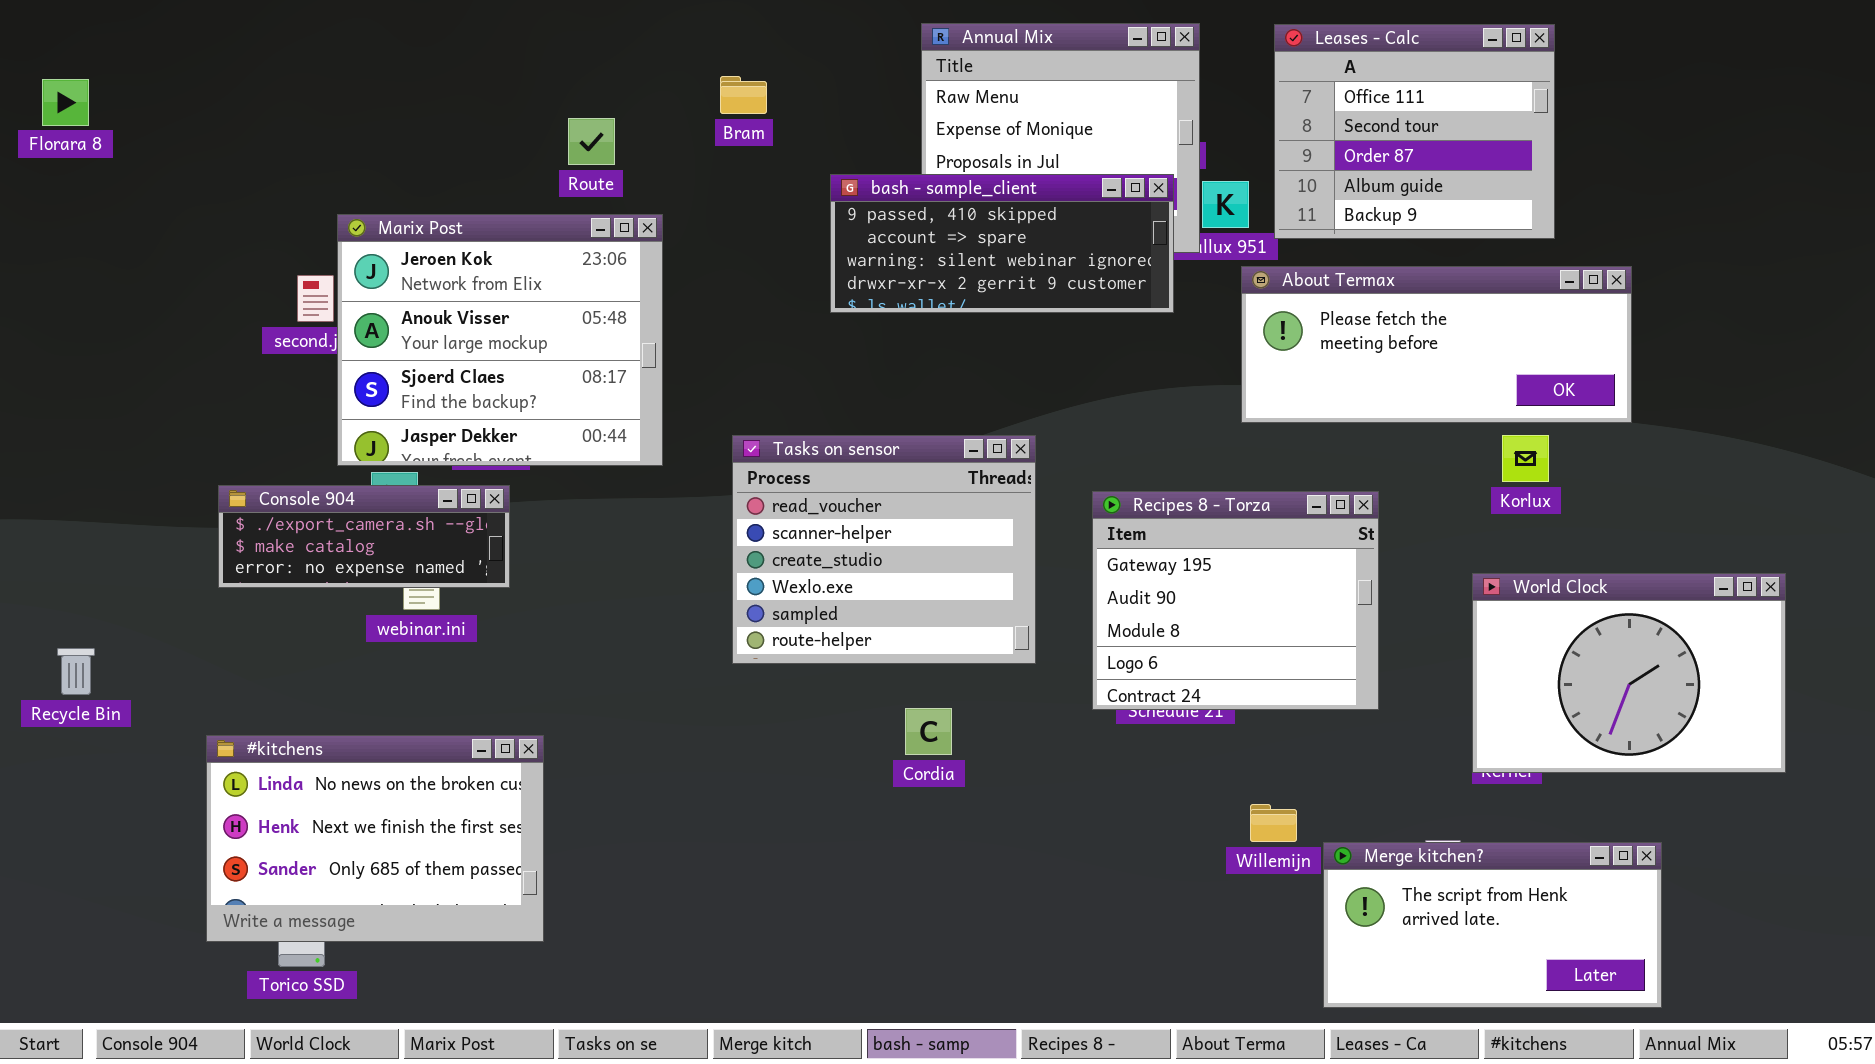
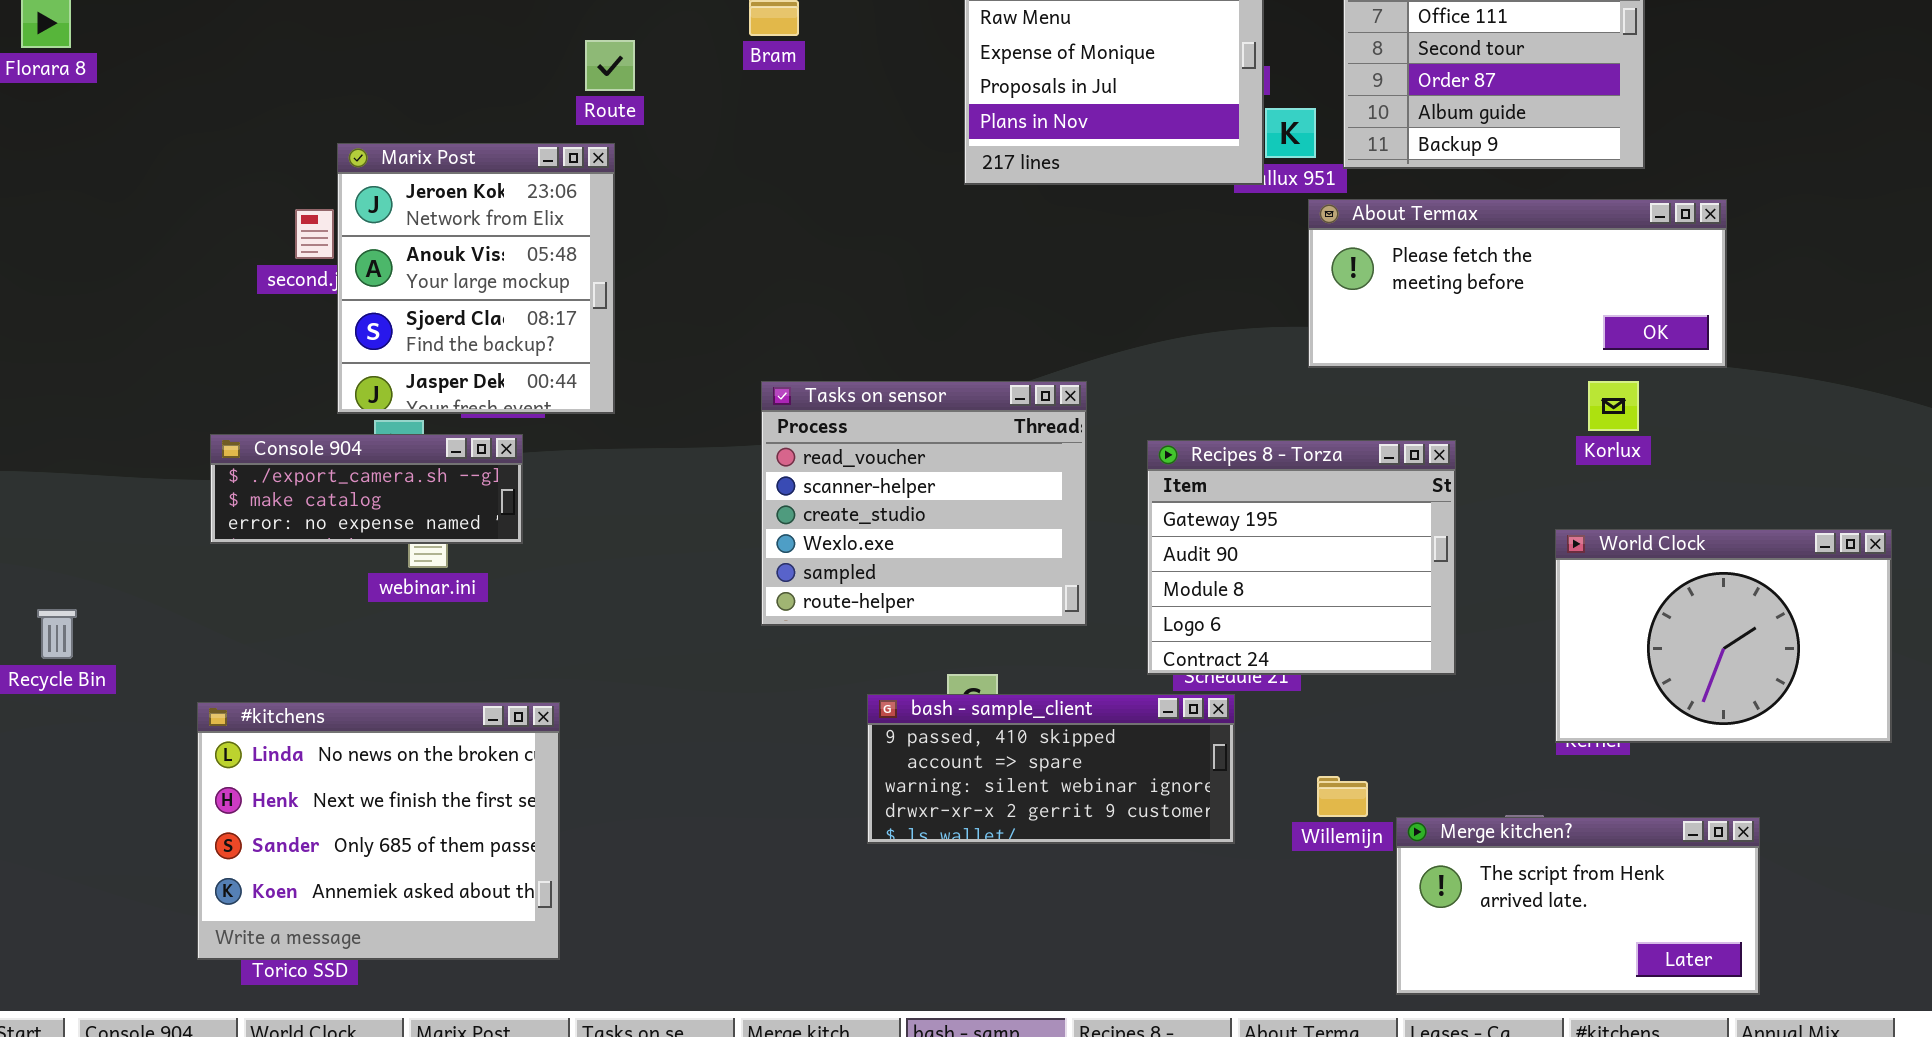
bash - sample_client: [830,174,1174,313] -> [867,694,1235,844], moved
Marix Post: [337,214,663,466] -> [337,143,615,414], resized
#kitchens: [206,735,544,942] -> [197,702,560,960], resized

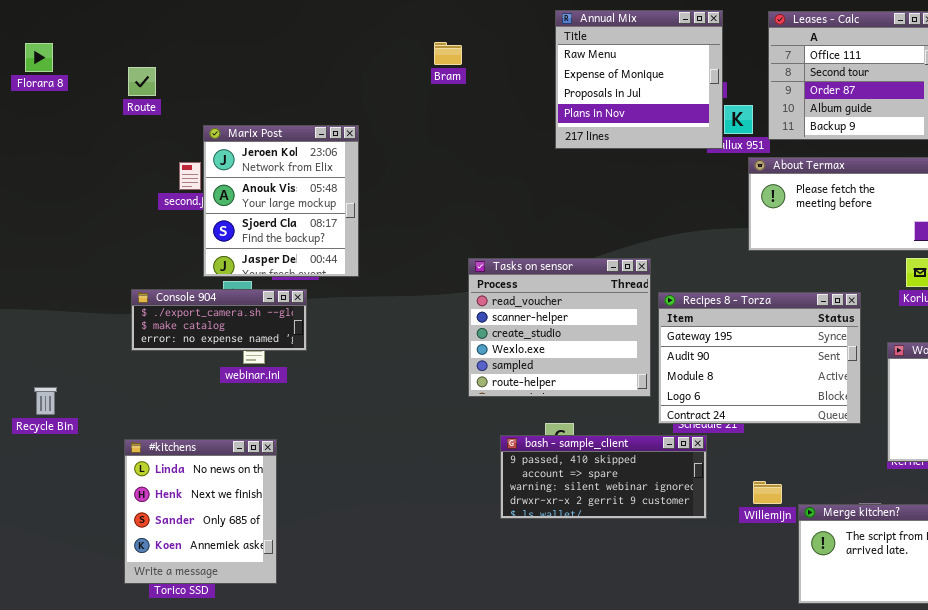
Route: [585,40,635,91] -> [128,67,156,96], moved
Tasks on sensor: [761,381,1087,626] -> [468,258,651,397], moved
Recipes 8 - Torza: [1147,440,1456,675] -> [658,292,861,424], resized
#kitchens: [197,702,560,960] -> [124,439,277,584], resized

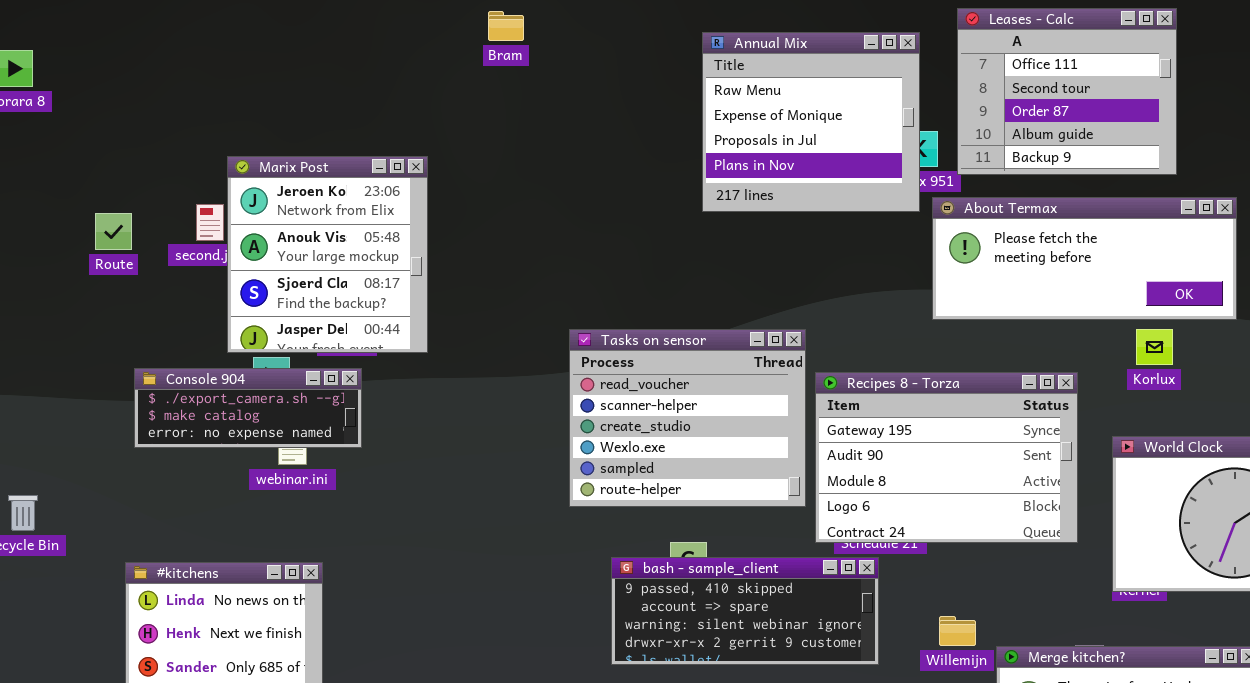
Annual Mix: [555,10,723,149] -> [702,32,920,212], moved
Bram: [434,42,462,65] -> [488,11,524,41], moved
Route: [128,67,156,96] -> [95,213,132,250], moved

